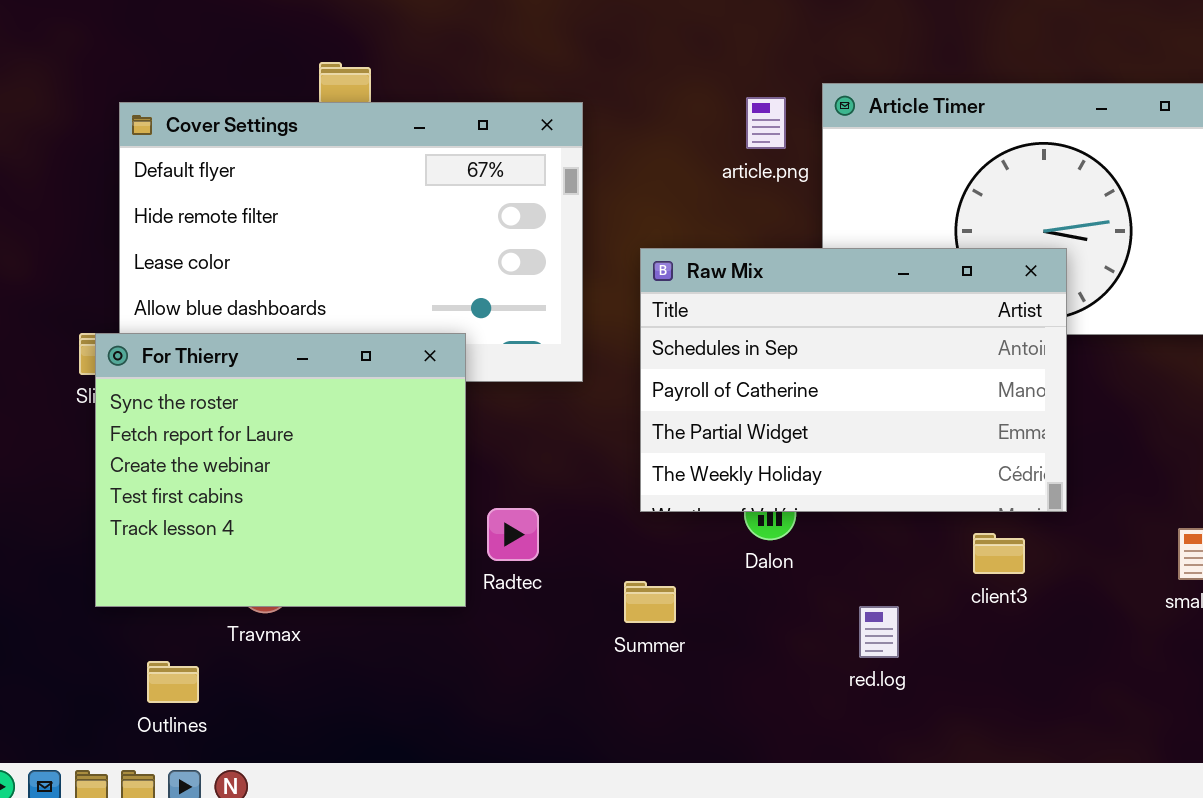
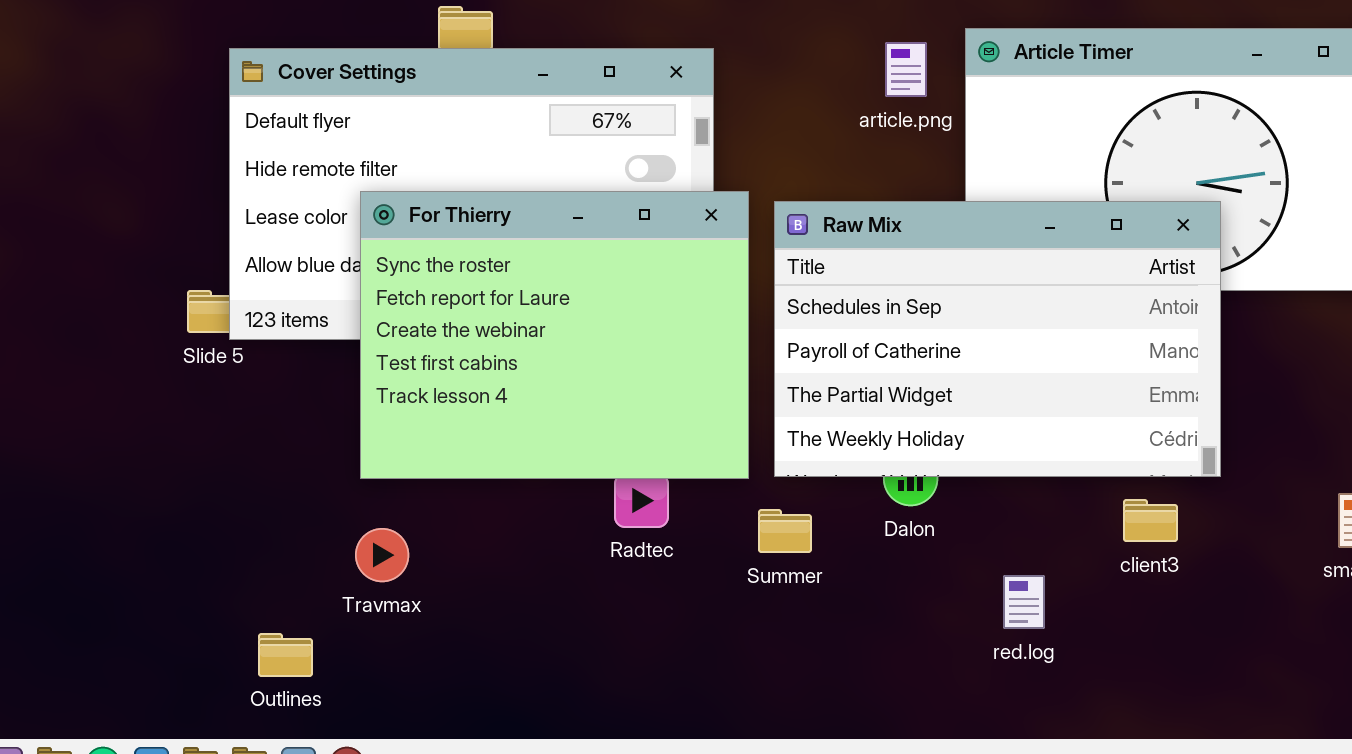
For Thierry: [95,333,466,607] -> [360,191,749,479], moved
Summer: [624,581,676,623] -> [758,509,812,553], moved

